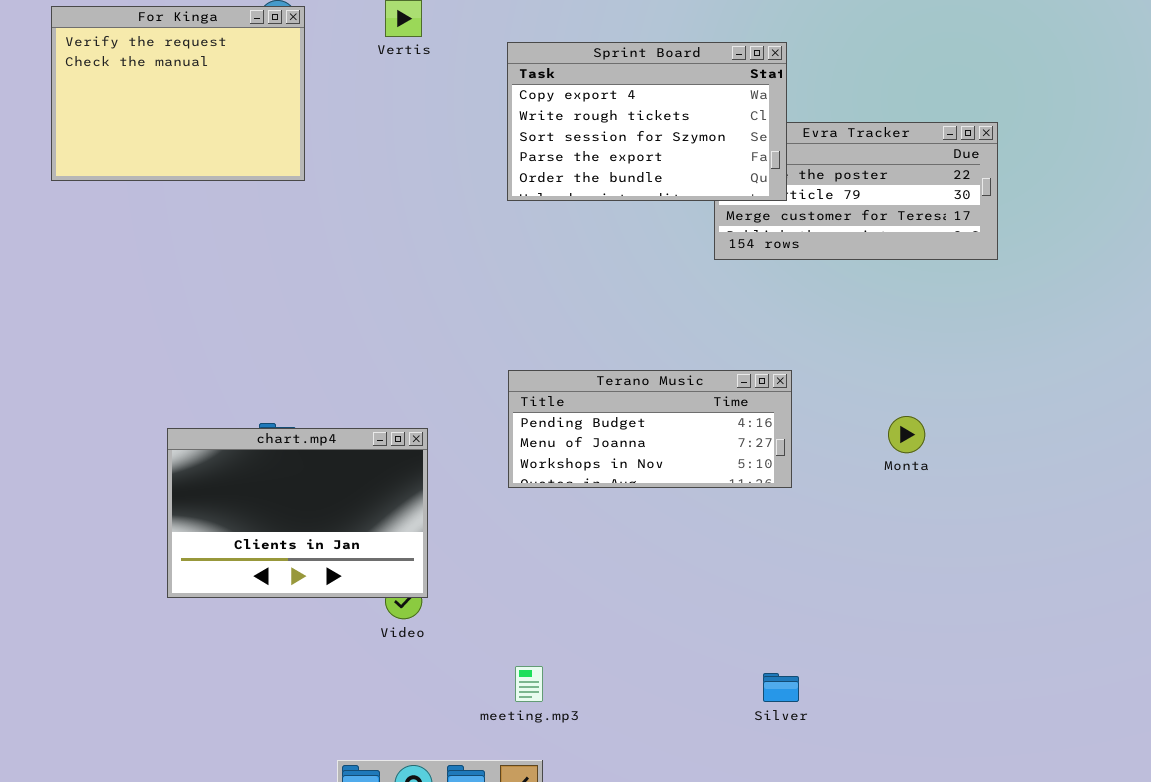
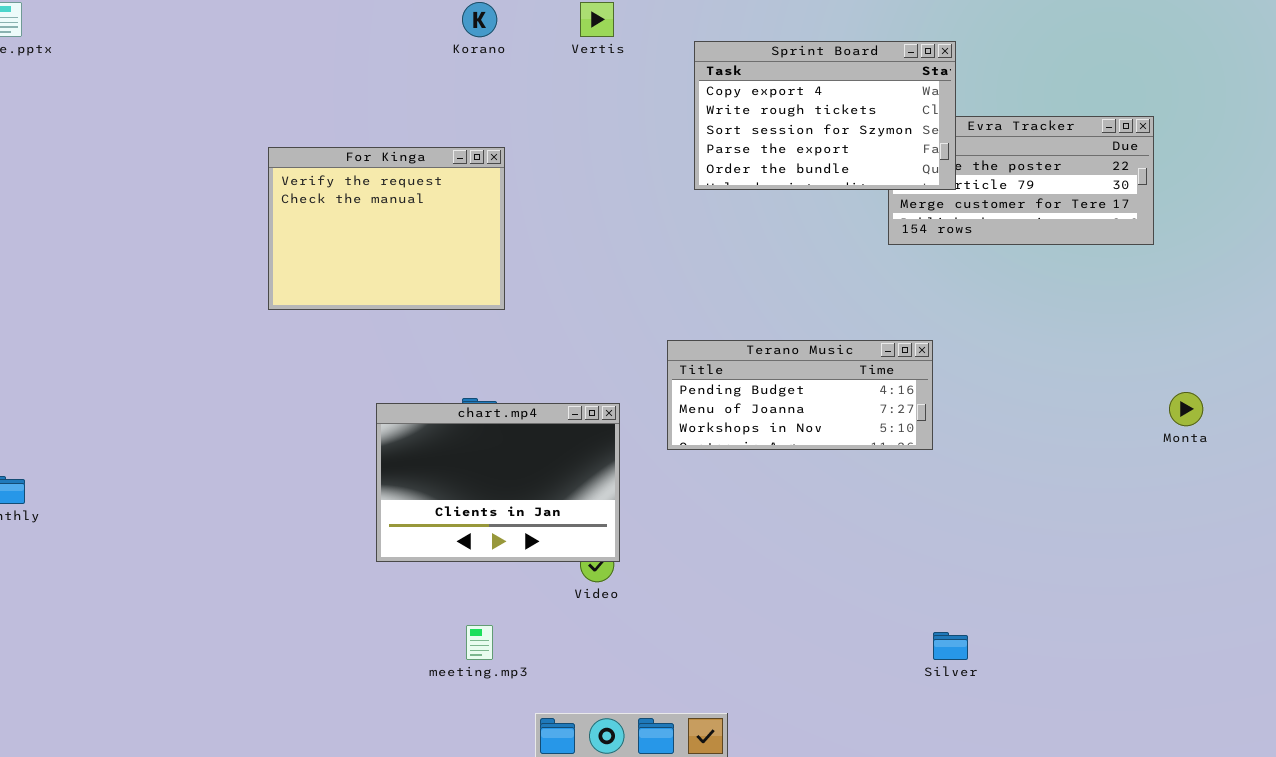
For Kinga: [51,6,305,181] -> [268,147,505,310], moved
Terano Music: [508,370,792,488] -> [667,340,933,450], moved
Monta: [888,416,925,453] -> [1169,392,1203,426], moved
meeting.mp3: [515,666,543,702] -> [466,625,493,660], moved

